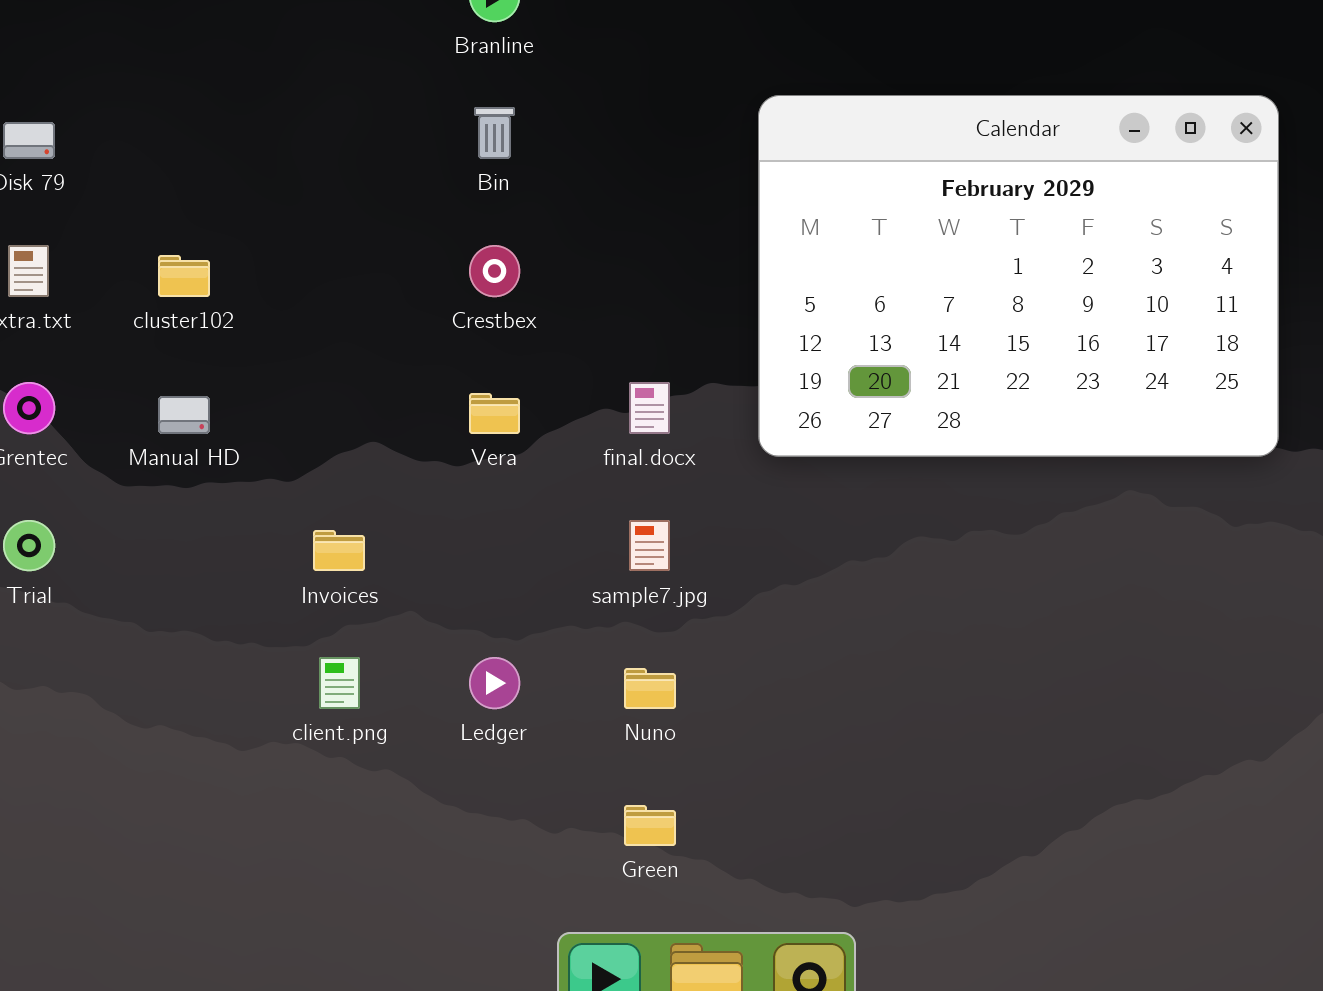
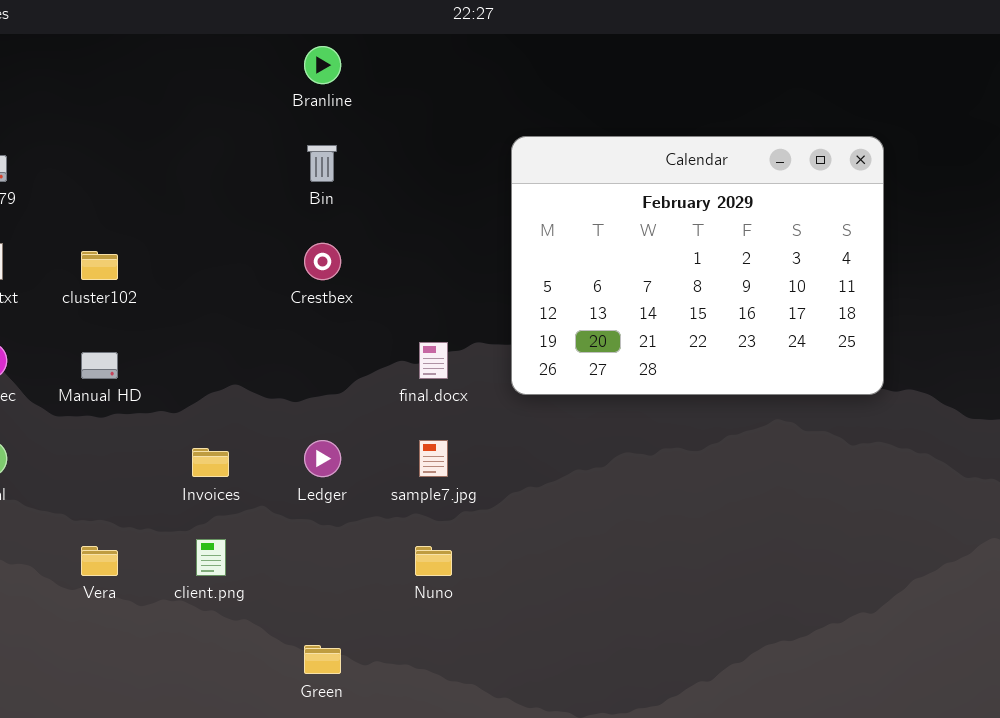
Vera: [469,393,520,434] -> [81,546,118,576], moved
Ledger: [469,657,520,709] -> [304,440,341,477], moved
Green: [624,805,676,846] -> [304,645,341,674], moved

